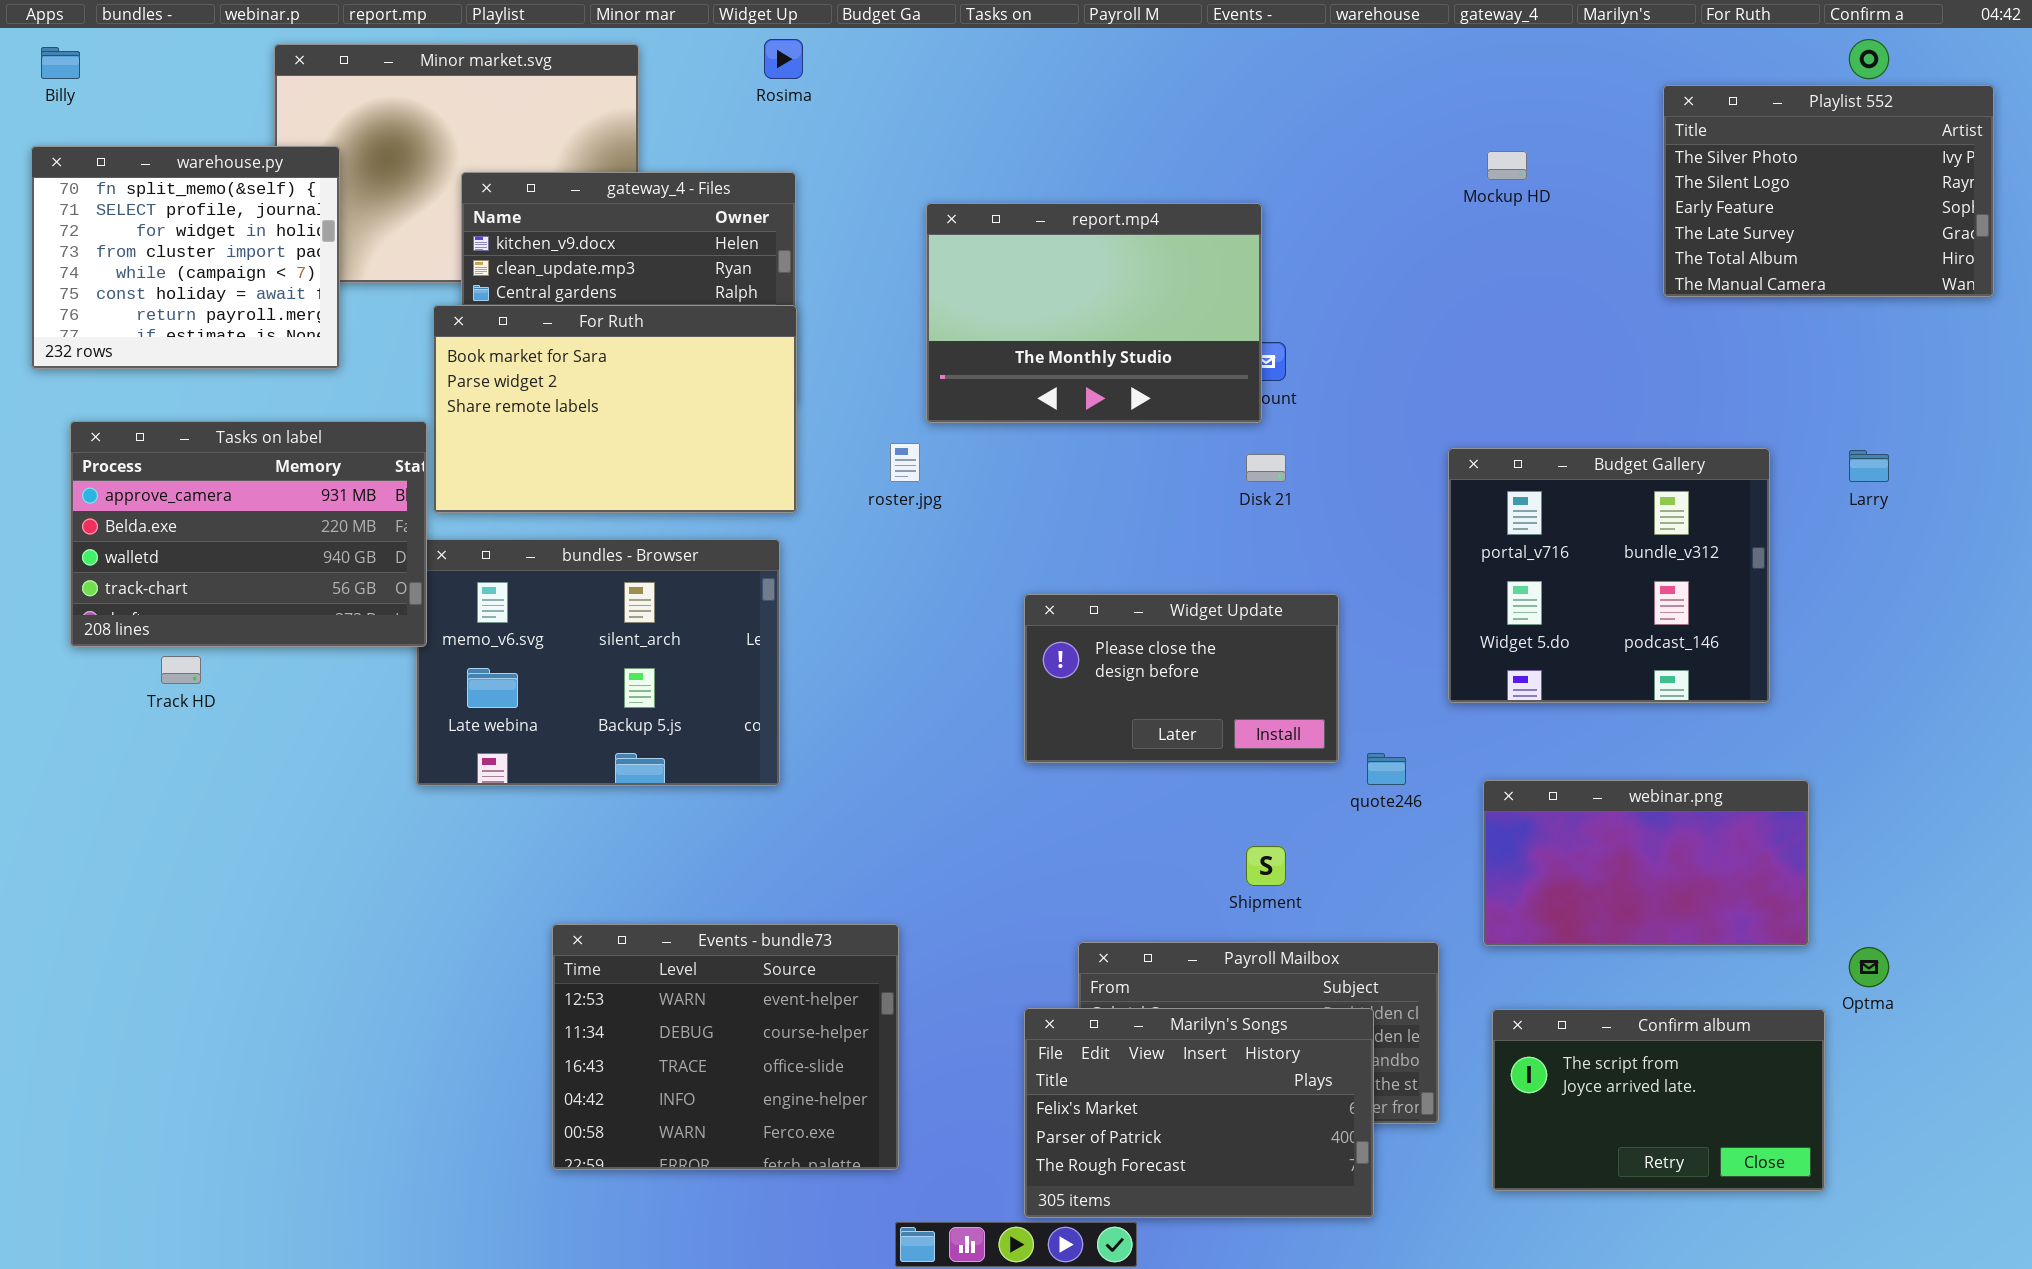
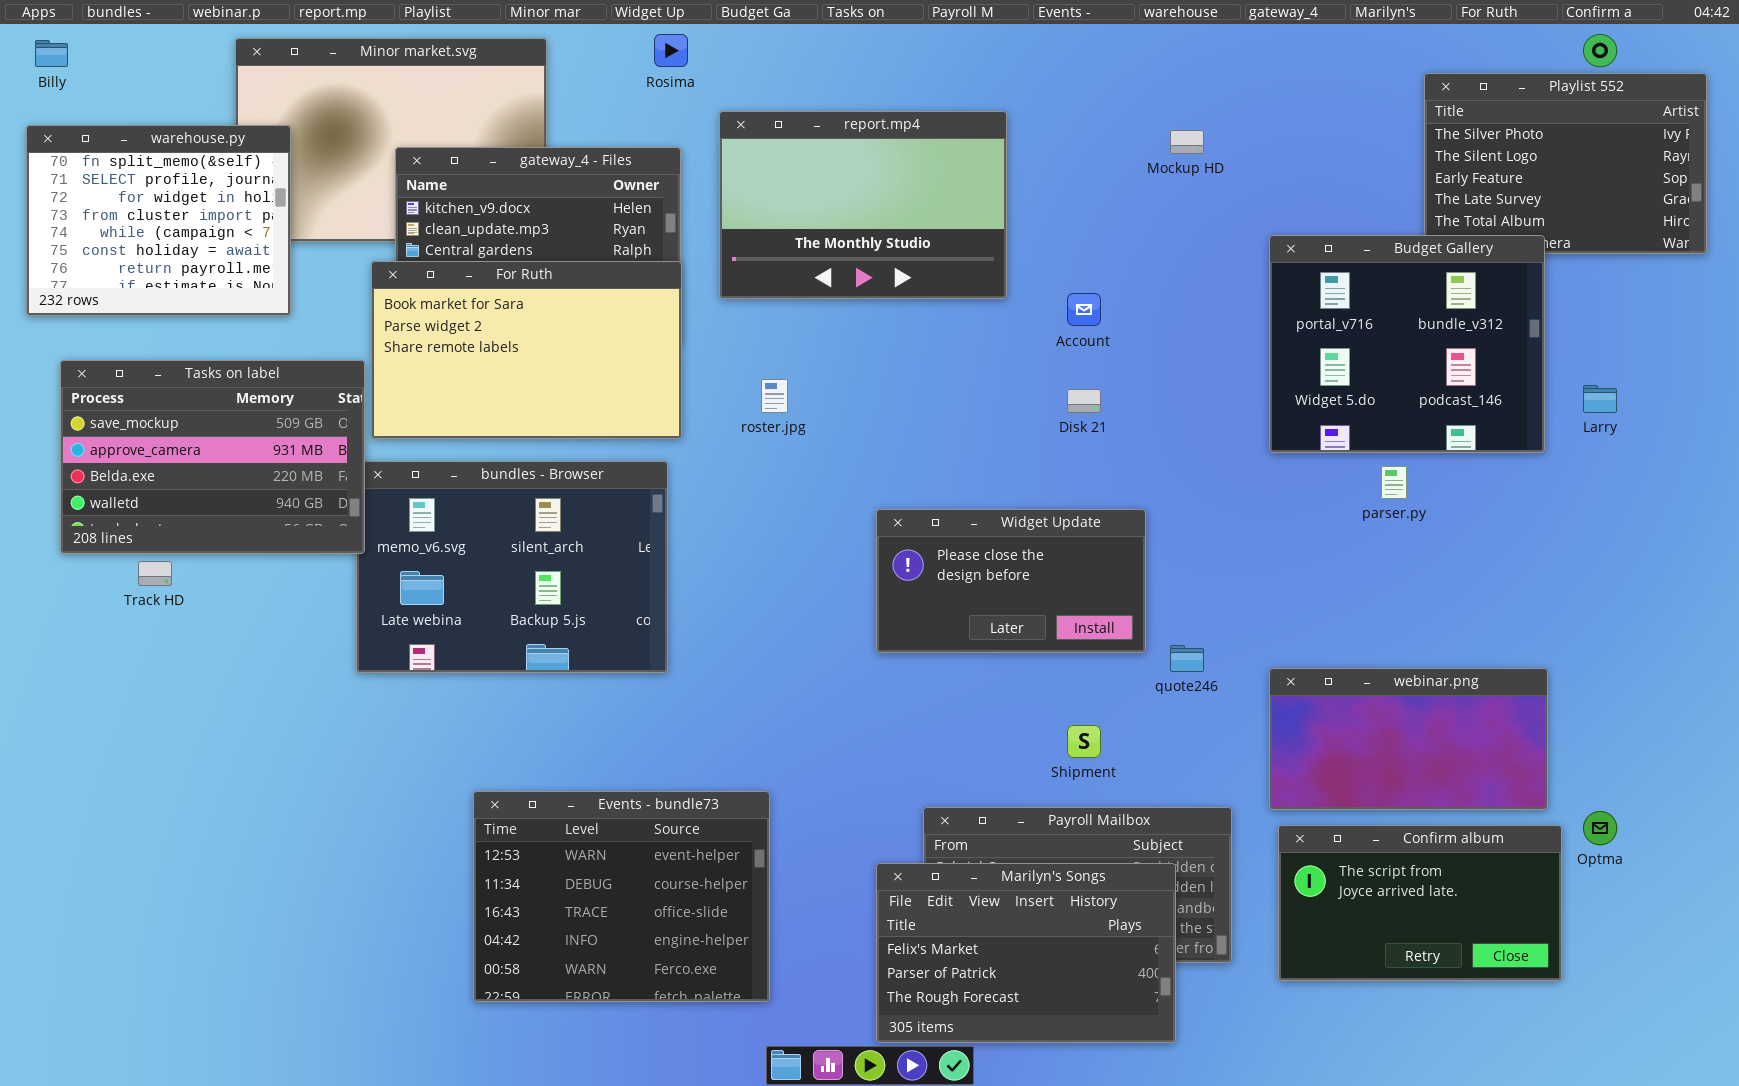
Mockup HD: [1487,151,1527,180] -> [1170,130,1204,154], moved
report.mp4: [926,203,1262,423] -> [719,111,1007,299], moved
Tasks on label: [70,421,427,647] -> [60,360,365,554], scrolled up 1 row
Budget Gallery: [1448,448,1770,703] -> [1269,235,1545,453], moved
Confirm album: [1492,1009,1825,1191] -> [1278,825,1562,981], moved

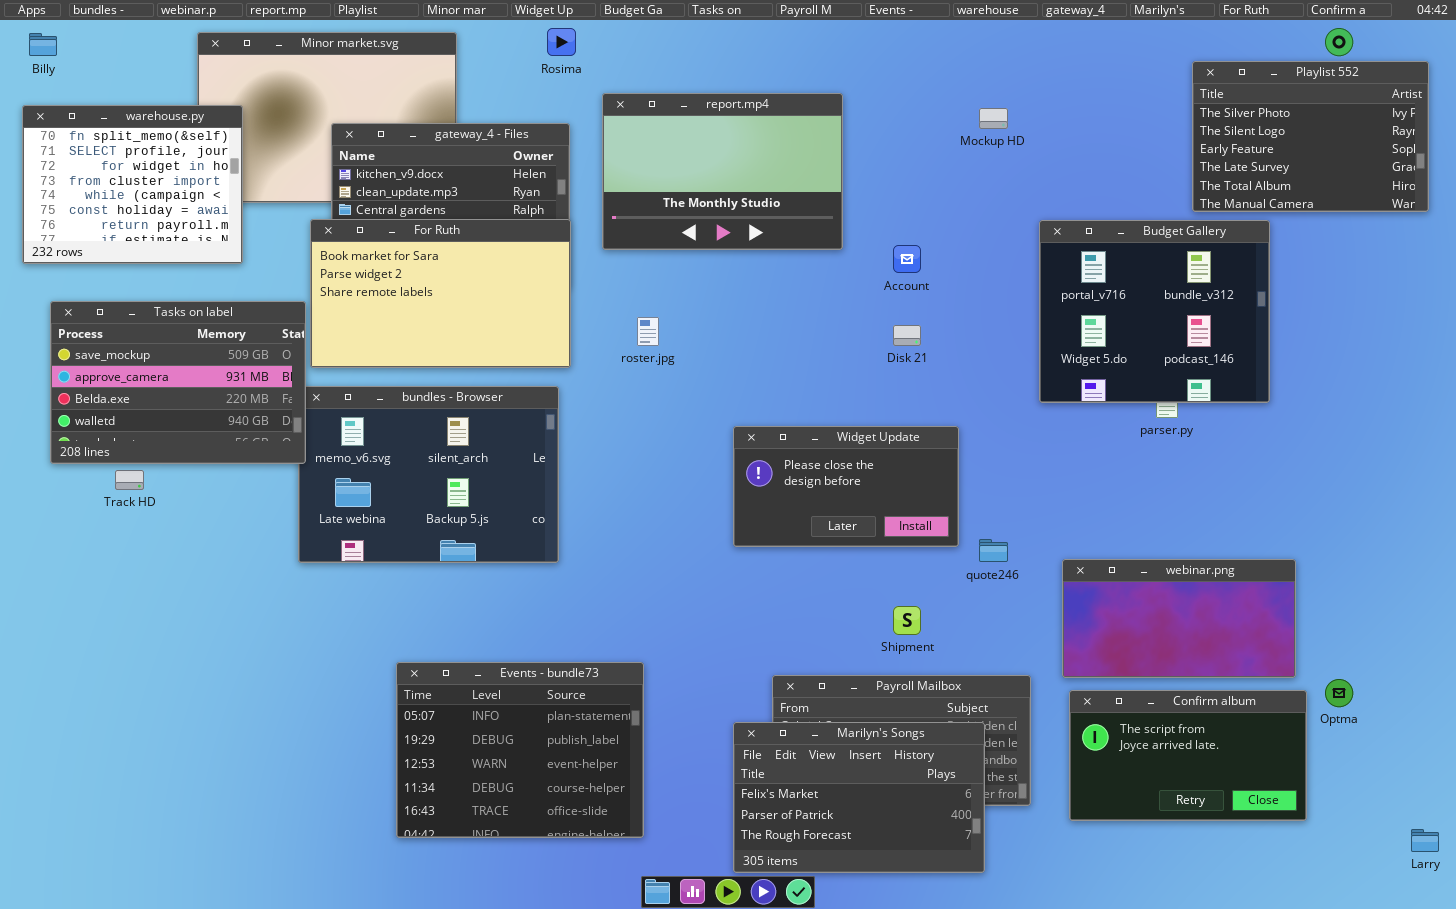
Budget Gallery: [1269,235,1545,453] -> [1039,220,1270,403], moved
Larry: [1583,385,1617,413] -> [1411,829,1439,852], moved
Events - bundle73: [473,791,770,1002] -> [396,662,644,838], scrolled up 2 rows

